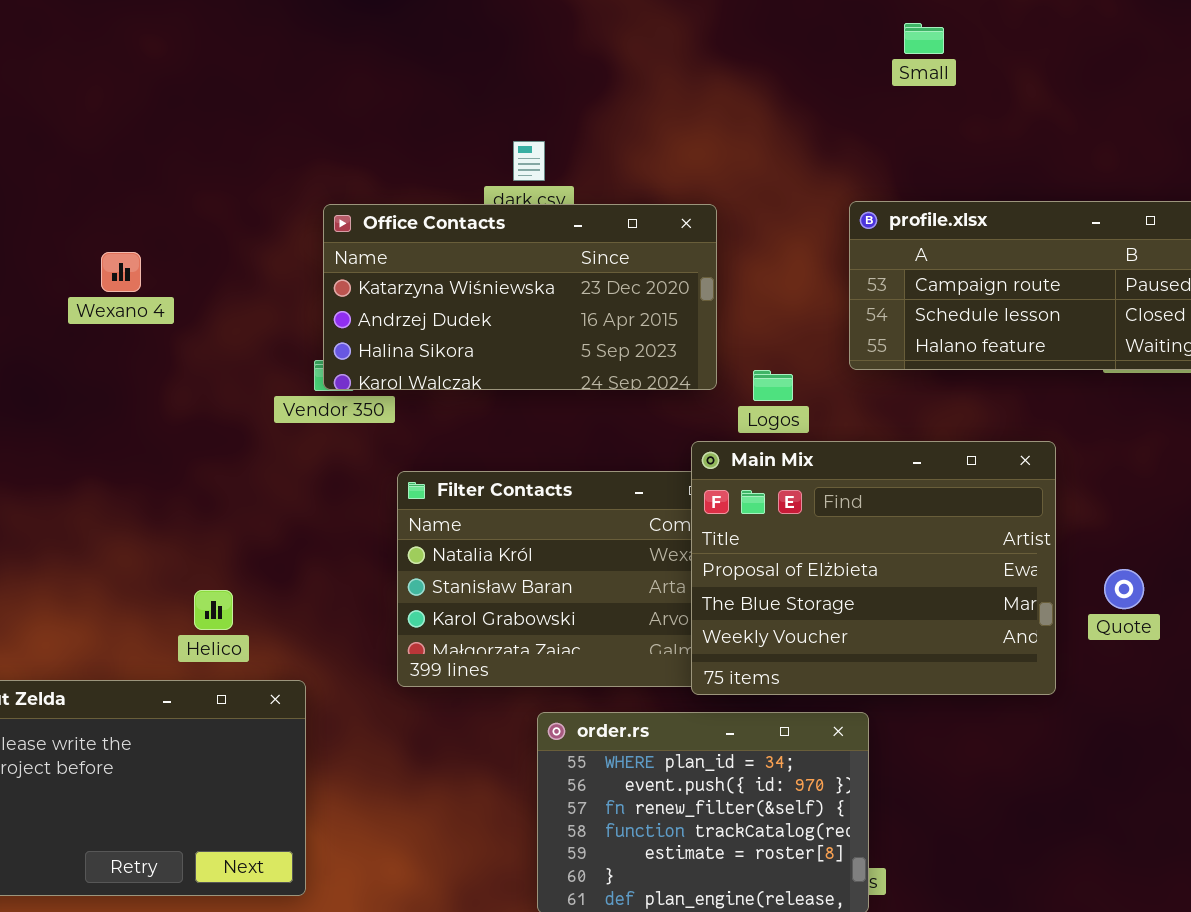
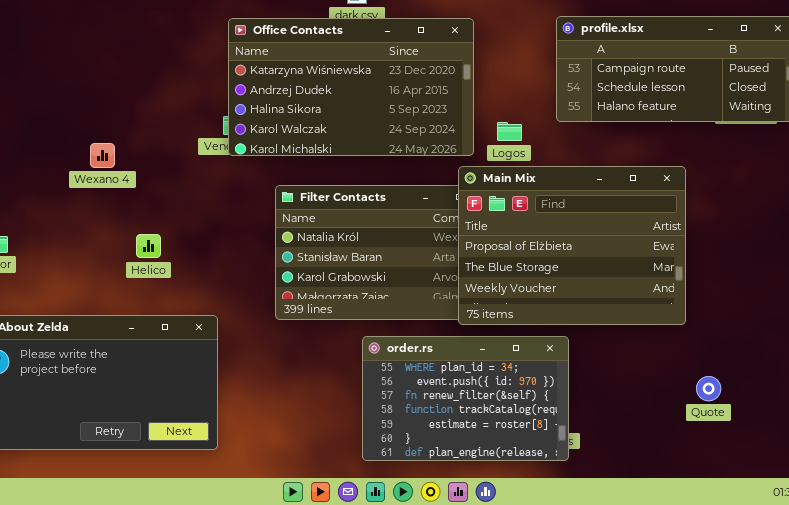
Office Contacts: [323,204,717,390] -> [228,18,474,156], resized
Wexano 4: [101,252,141,292] -> [90,143,115,168], moved
Quote: [1104,569,1144,609] -> [696,376,721,401], moved
Helico: [194,590,233,630] -> [136,234,161,258], moved

